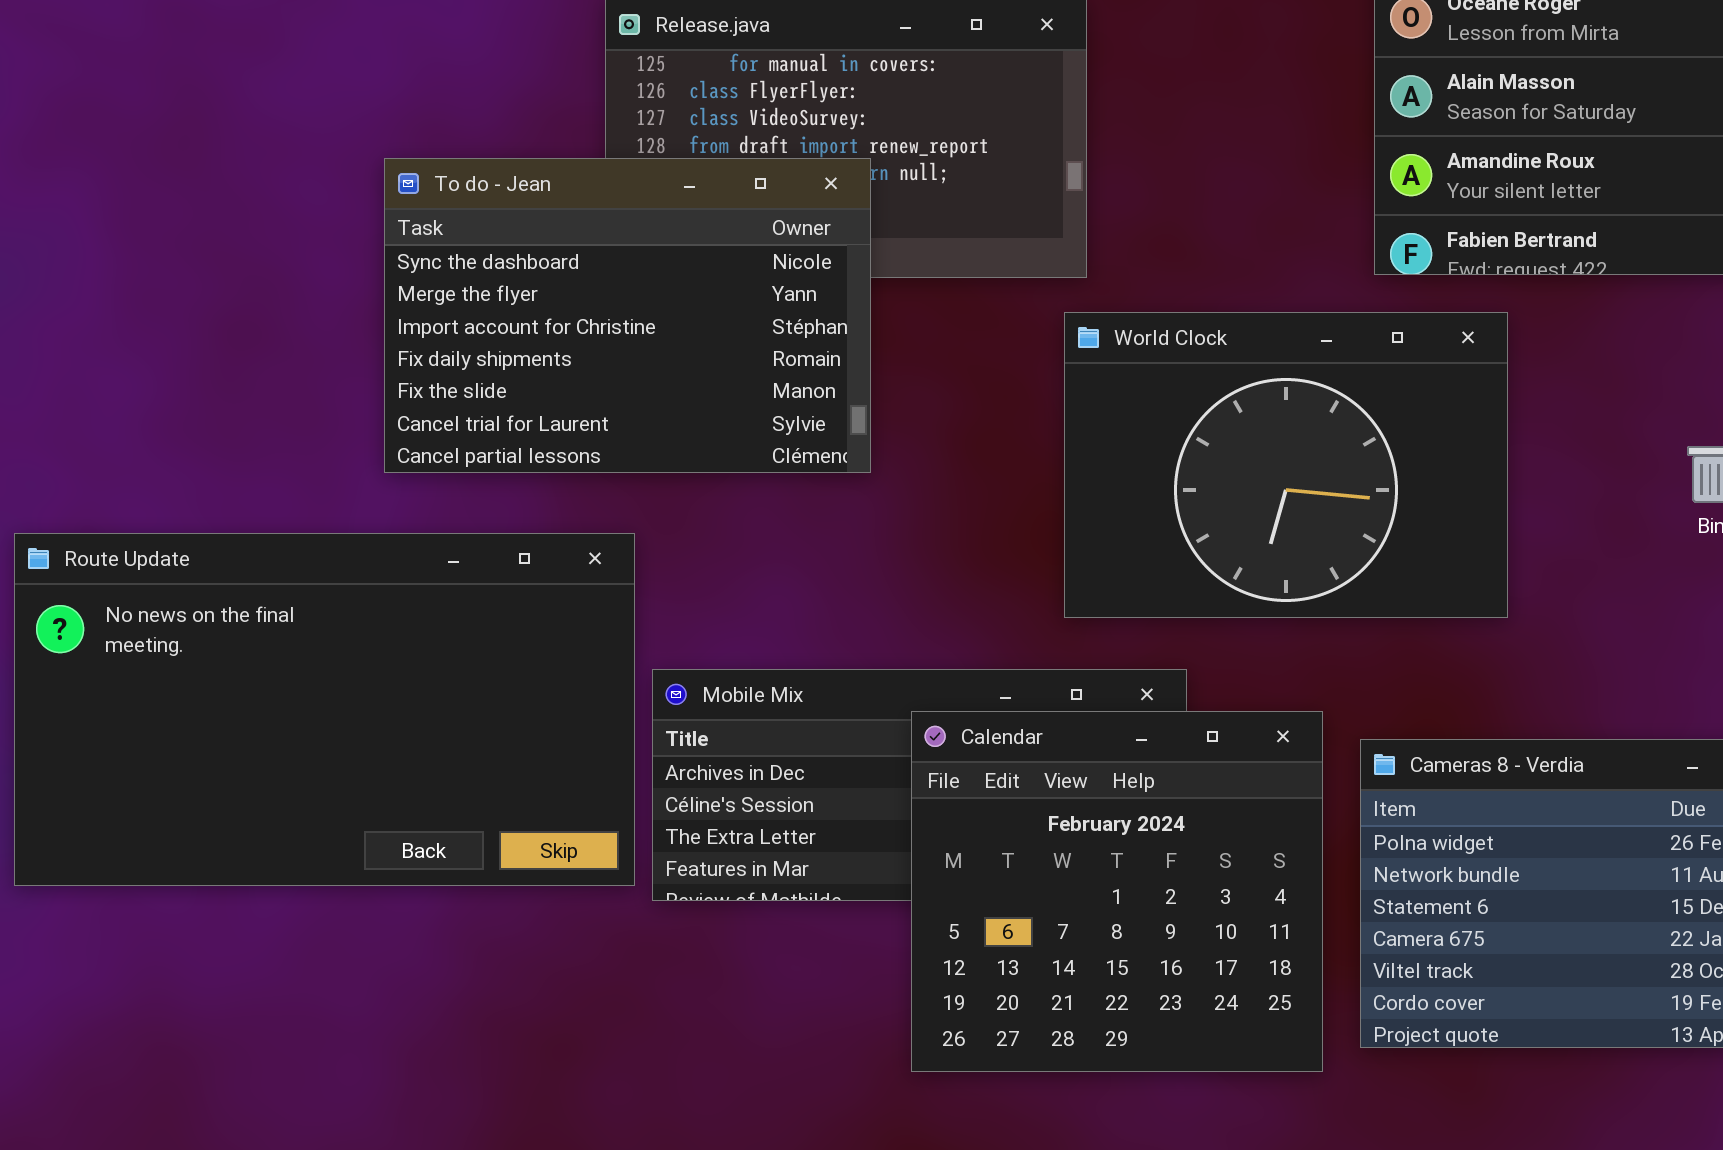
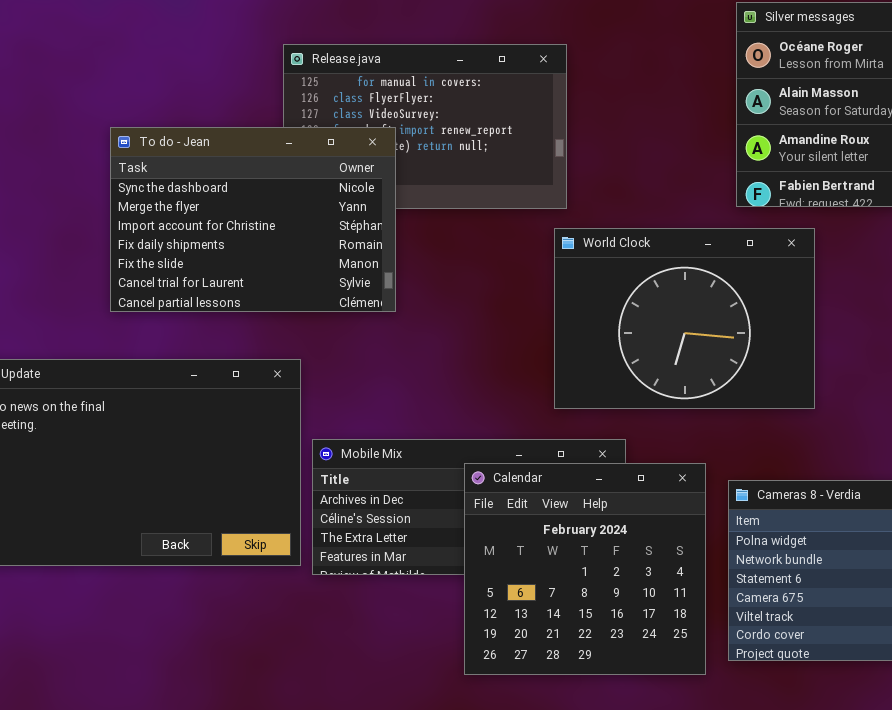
To do - Jean: [384,158,871,473] -> [110,127,396,312], moved

